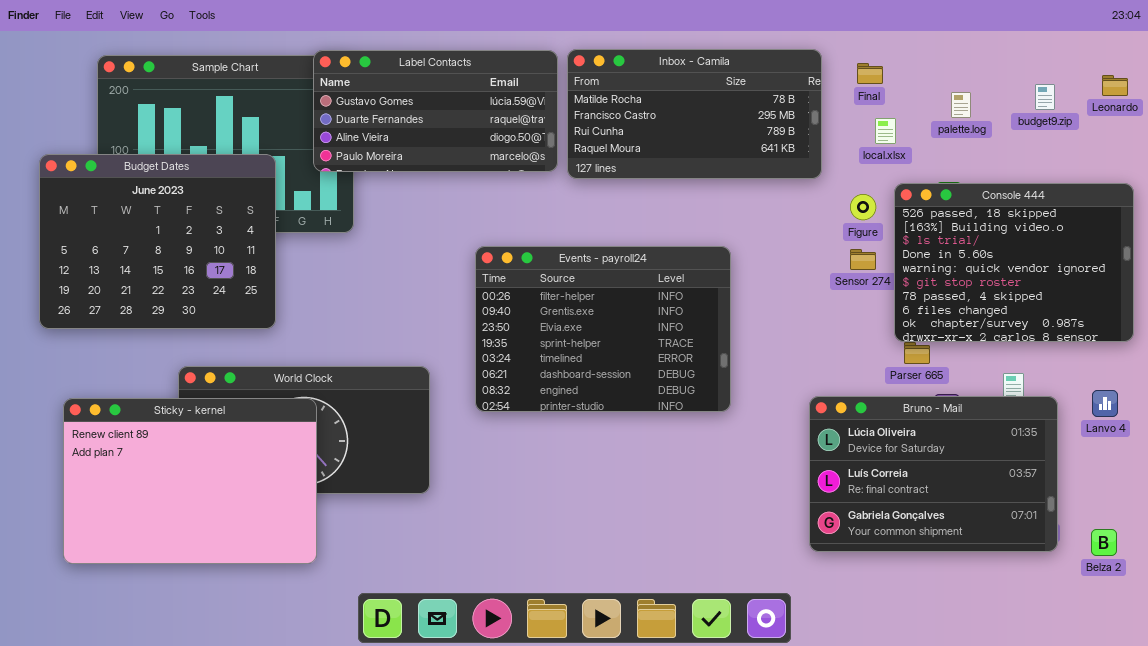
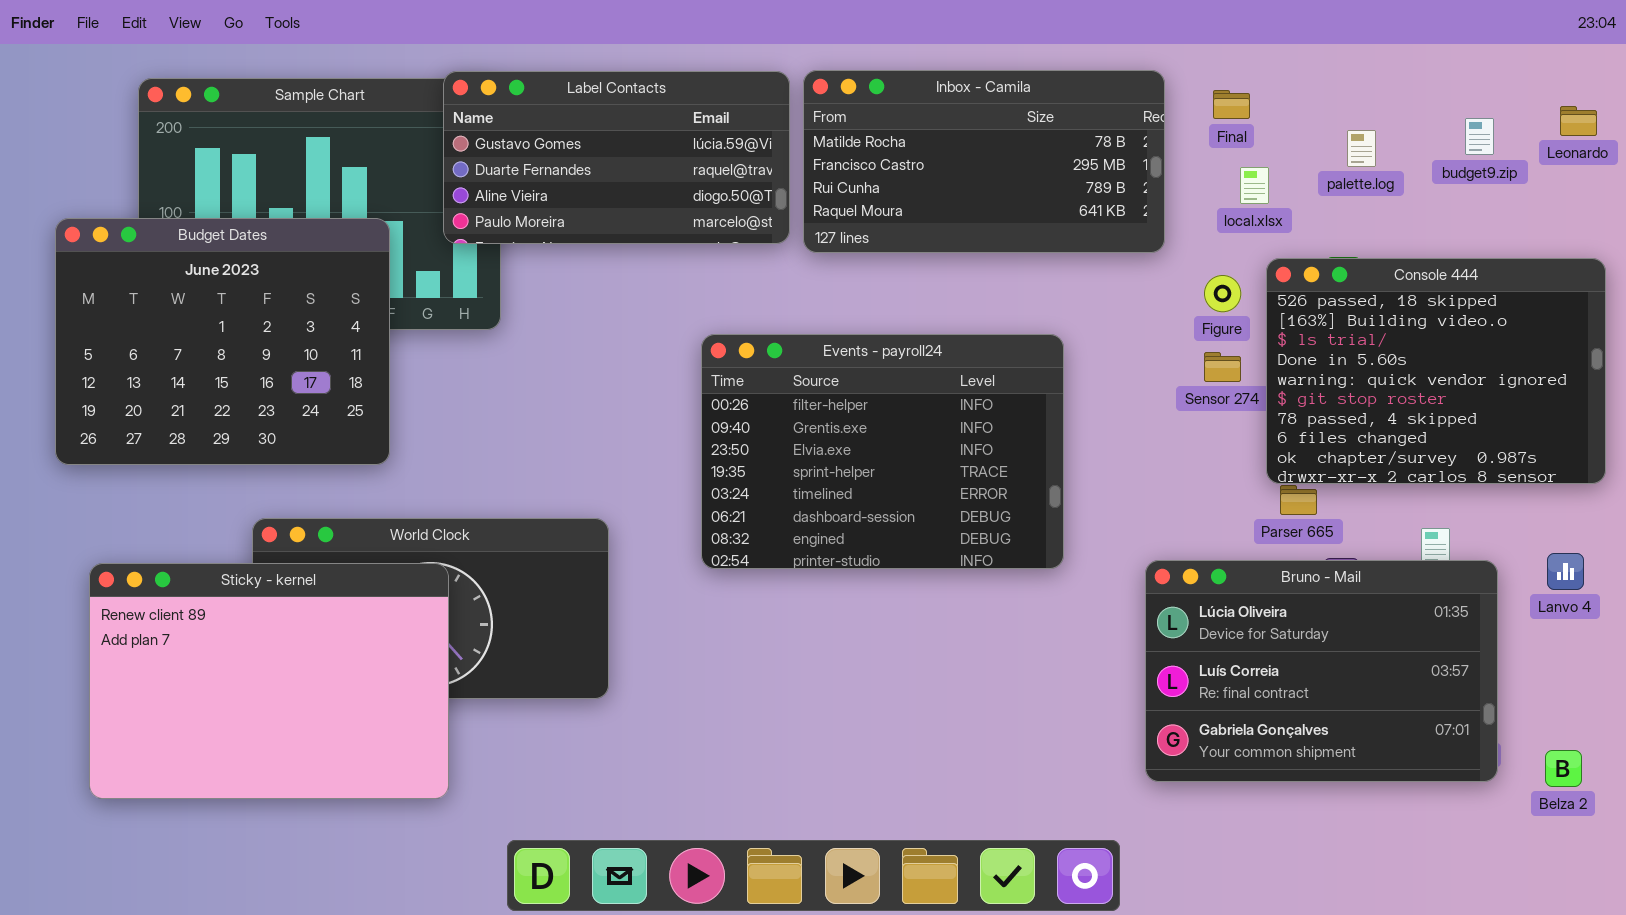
Events - payroll24: [475,246,731,412] -> [701,334,1064,569], moved

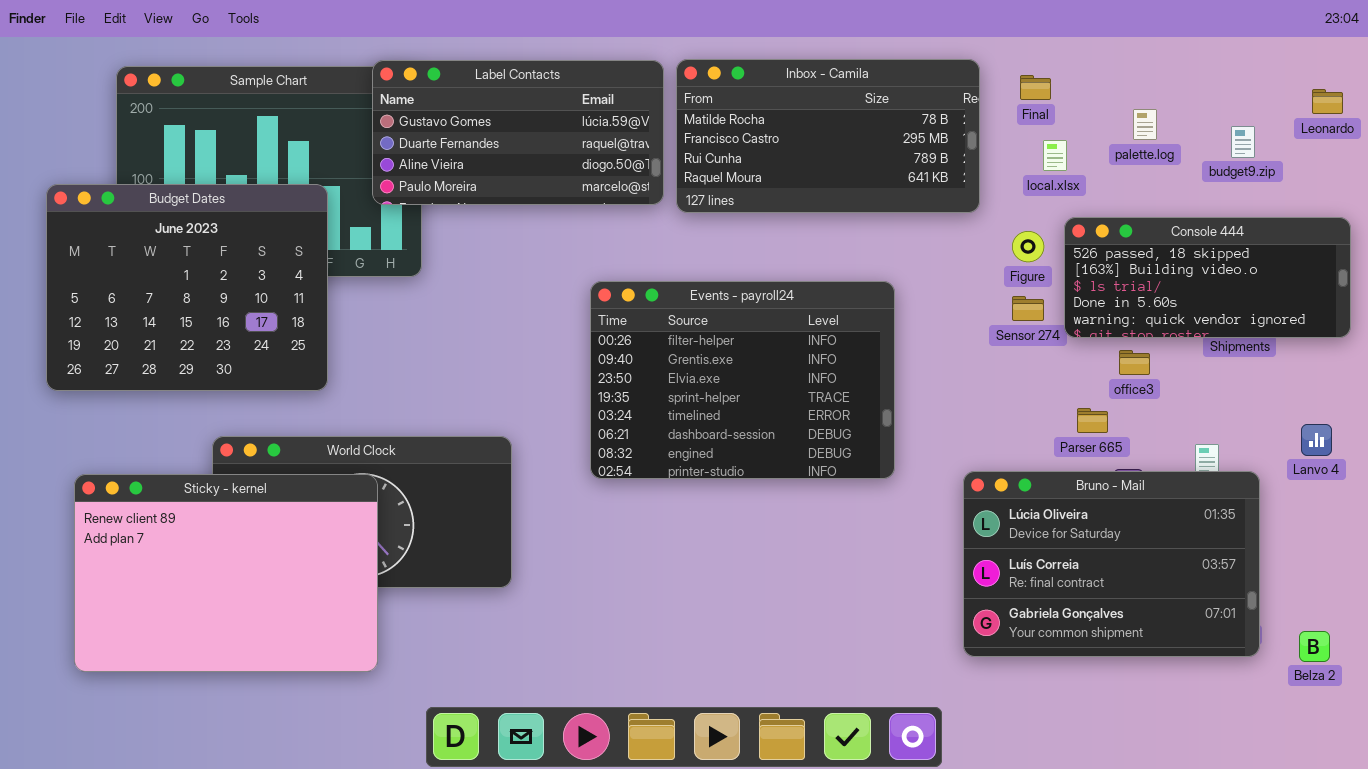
budget9.zip: [1465,118,1494,155] -> [1231,126,1255,158], moved
Console 444: [1266,258,1606,484] -> [1064,217,1351,338], resized
Lanvo 4: [1547,553,1584,590] -> [1301,424,1332,456], moved

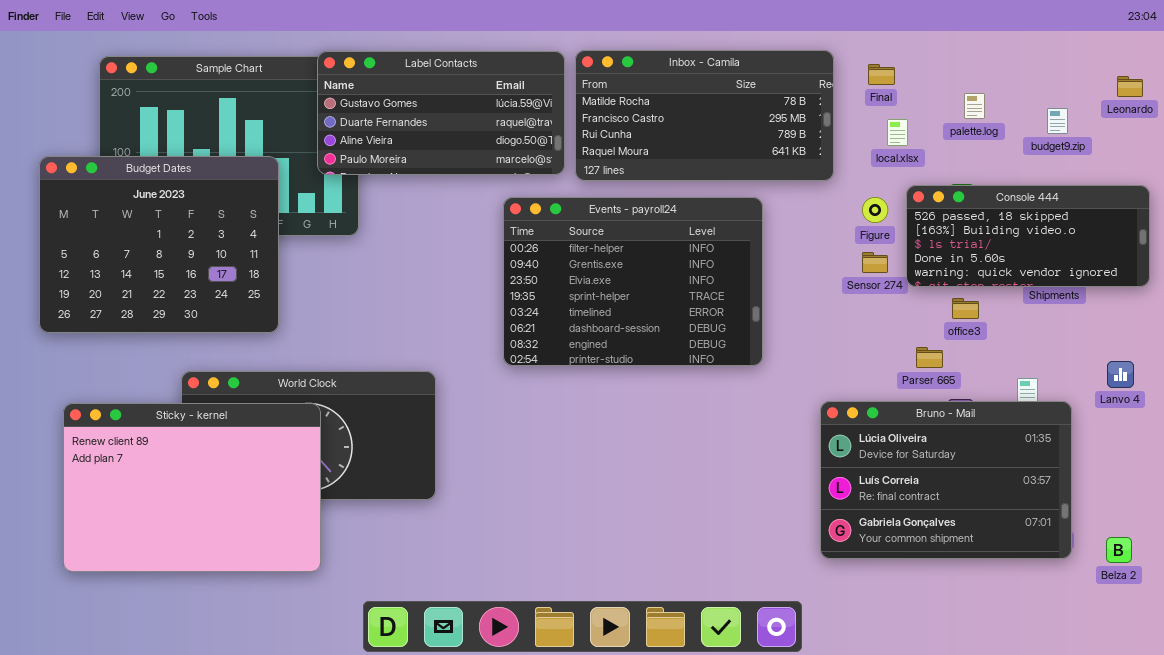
Events - payroll24: [590,281,895,479] -> [503,197,763,366], moved

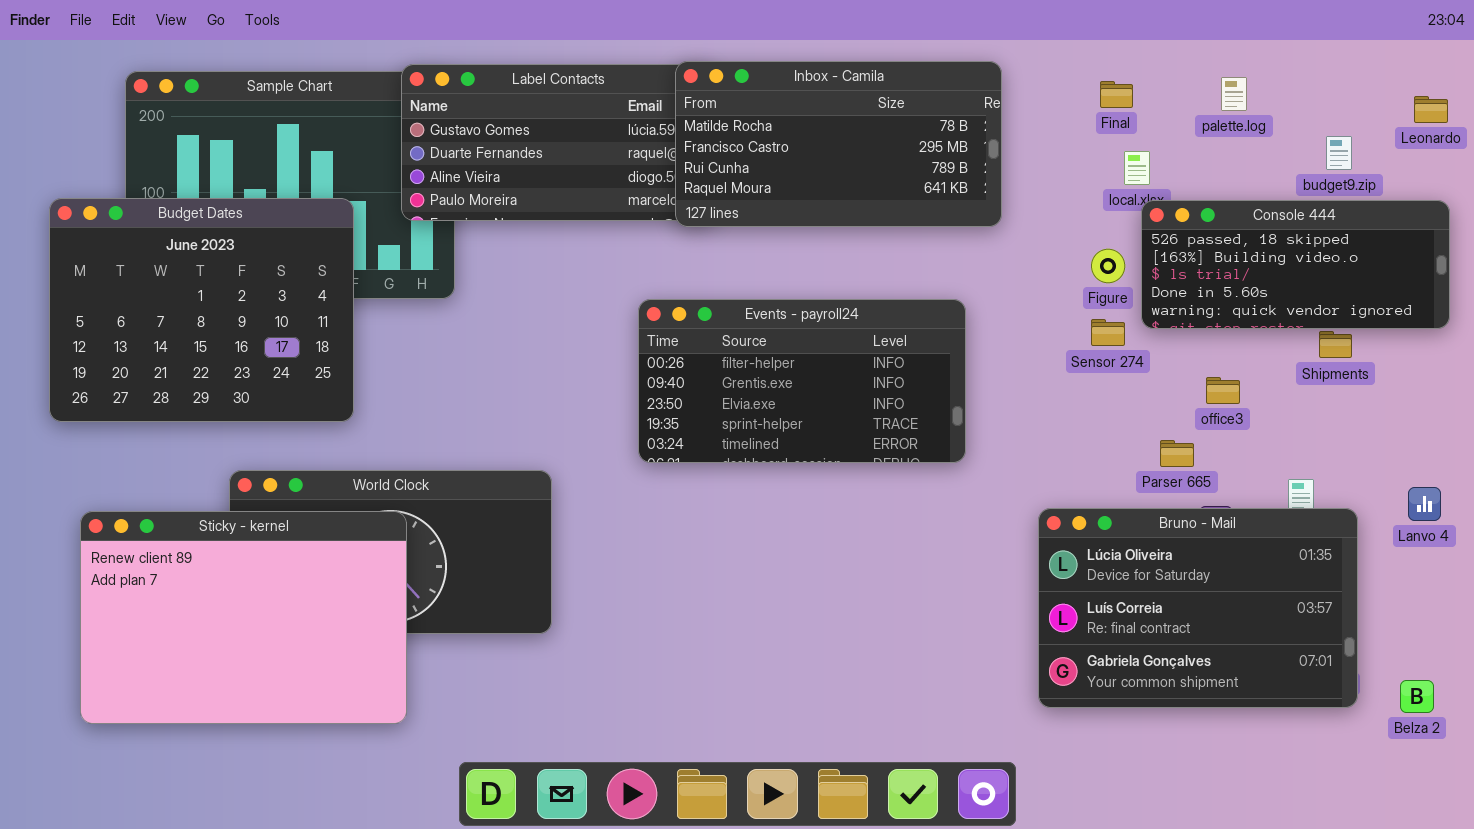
Inbox - Camila: [575,50,834,181] -> [675,61,1002,227], moved
palette.log: [964,93,985,119] -> [1221,77,1247,111], moved
Console 444: [906,185,1150,287] -> [1141,200,1450,329], moved
Events - payroll24: [503,197,763,366] -> [638,299,966,463], resized
Lanvo 4: [1107,361,1134,388] -> [1408,487,1441,521], moved

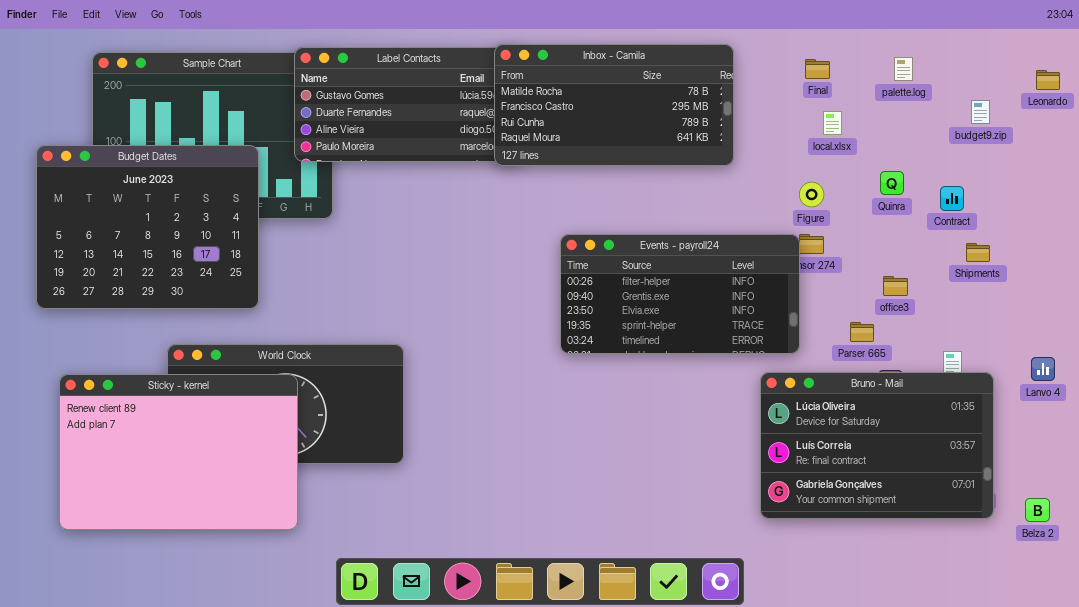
Console 444: [1141,200,1450,329] -> none, closed
Events - payroll24: [638,299,966,463] -> [560,234,800,354], moved

